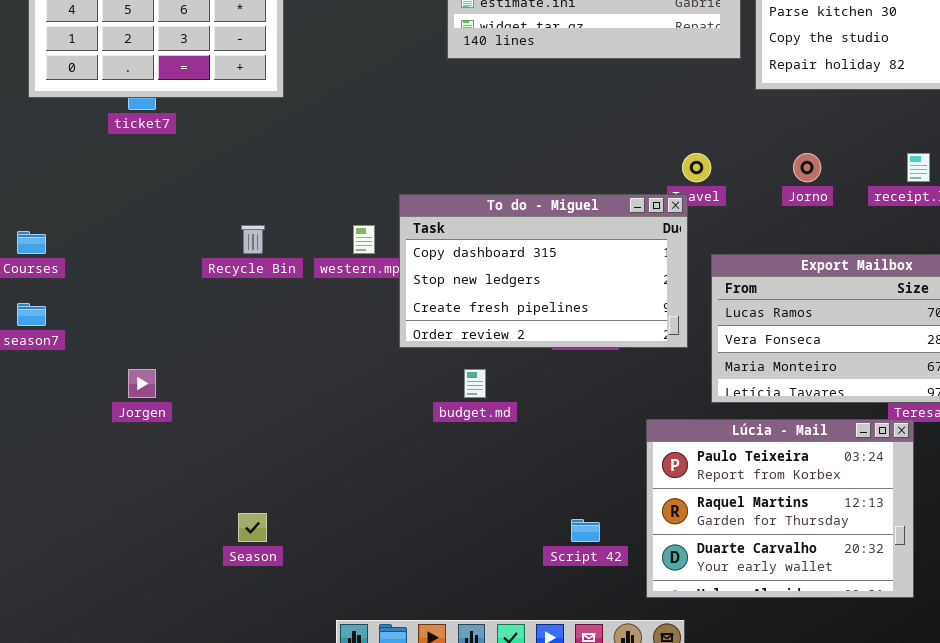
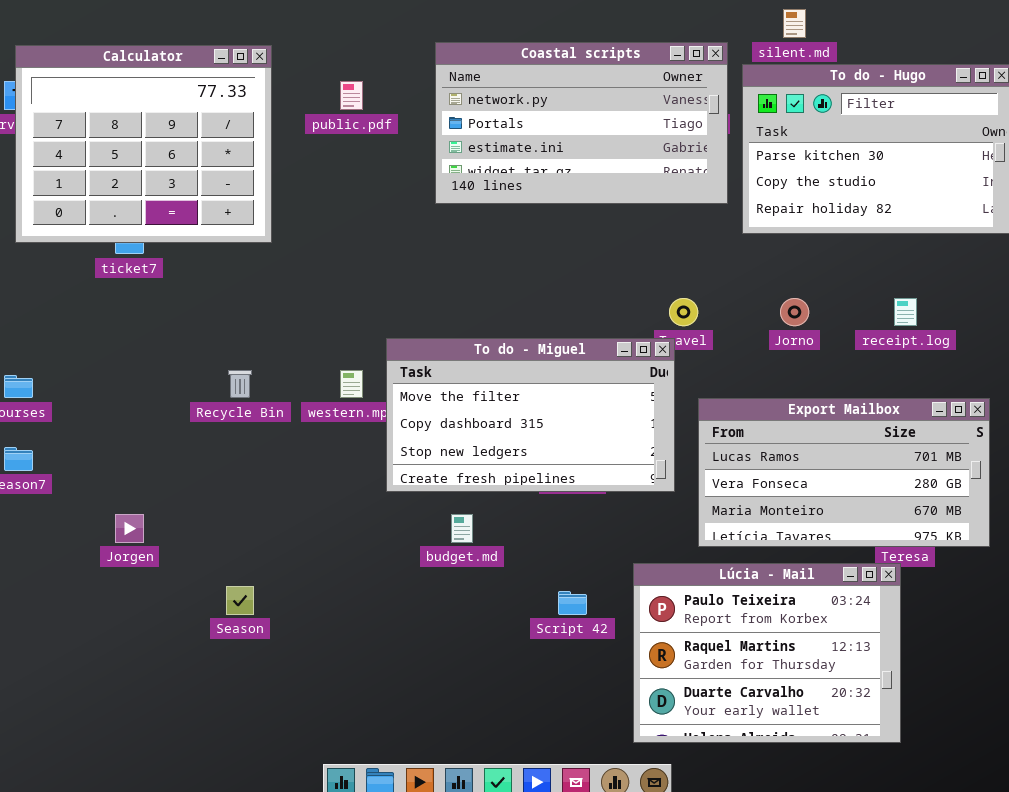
To do - Miguel: [399,194,688,348] -> [386,338,675,492], scrolled up 1 row
Season: [238,513,267,542] -> [226,586,254,615], moved
Script 42: [571,519,600,542] -> [558,591,587,615], moved

